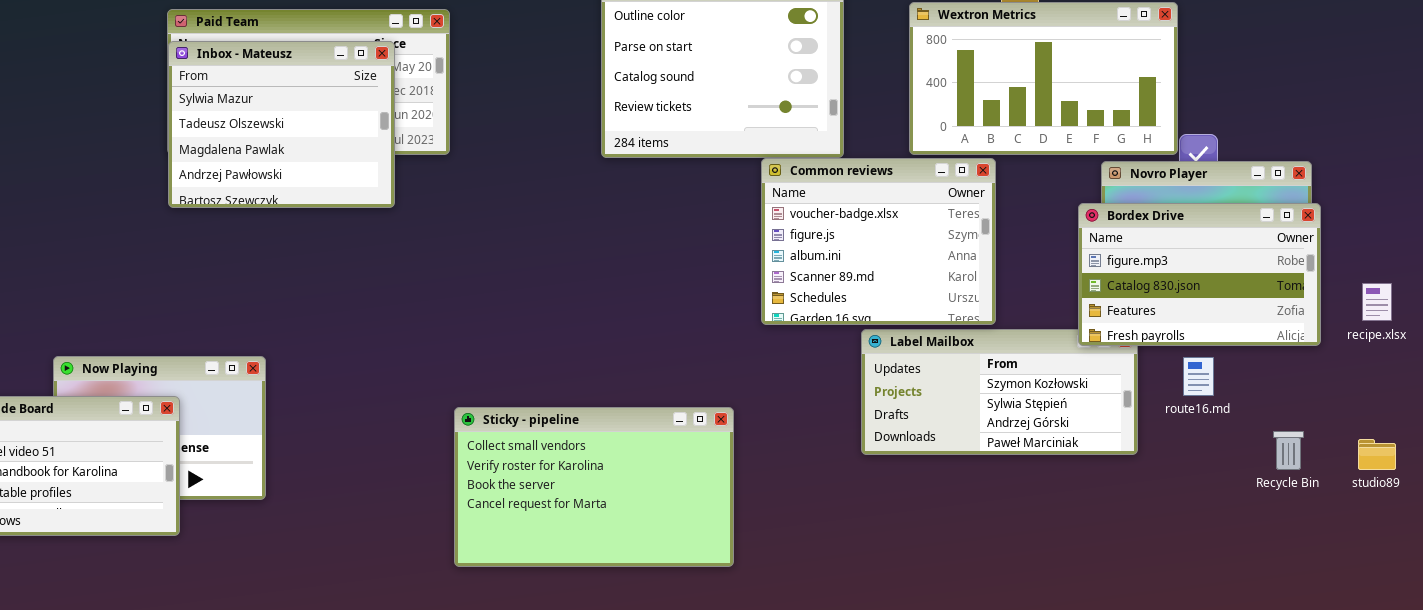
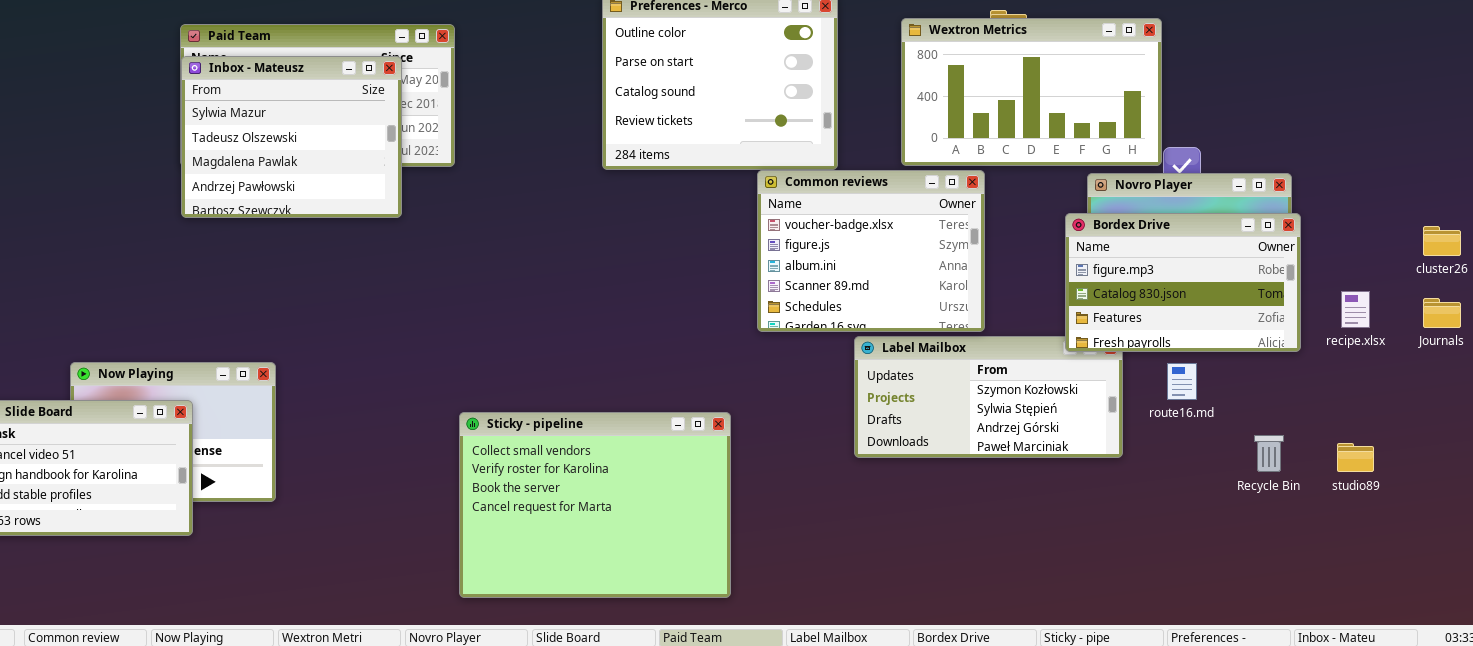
Sticky - pipeline: [454,407,734,567] -> [459,412,731,598], resized

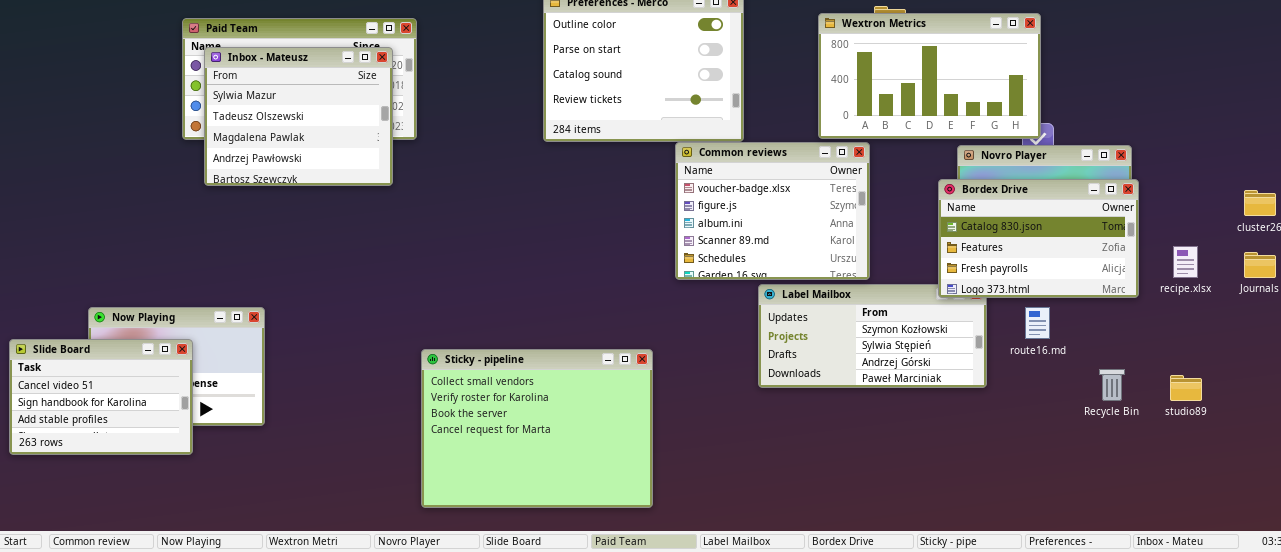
Wextron Metrics: [901,18,1162,166] -> [818,13,1041,139], moved
Inbox - Mateusz: [181,56,402,218] -> [204,47,393,186], moved
Bordex Drive: [1065,213,1301,352] -> [938,179,1139,298], scrolled down 1 row

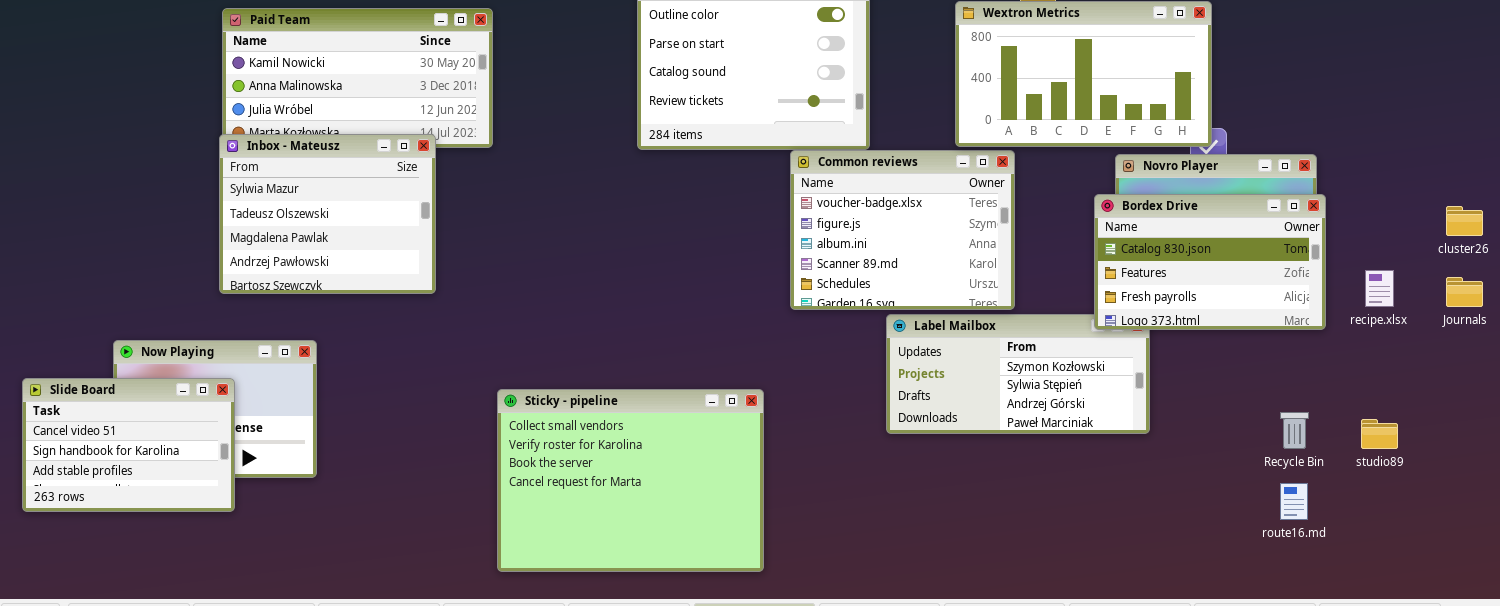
Inbox - Mateusz: [204,47,393,186] -> [219,134,436,294], moved
route16.md: [1025,307,1050,339] -> [1280,483,1308,520], moved

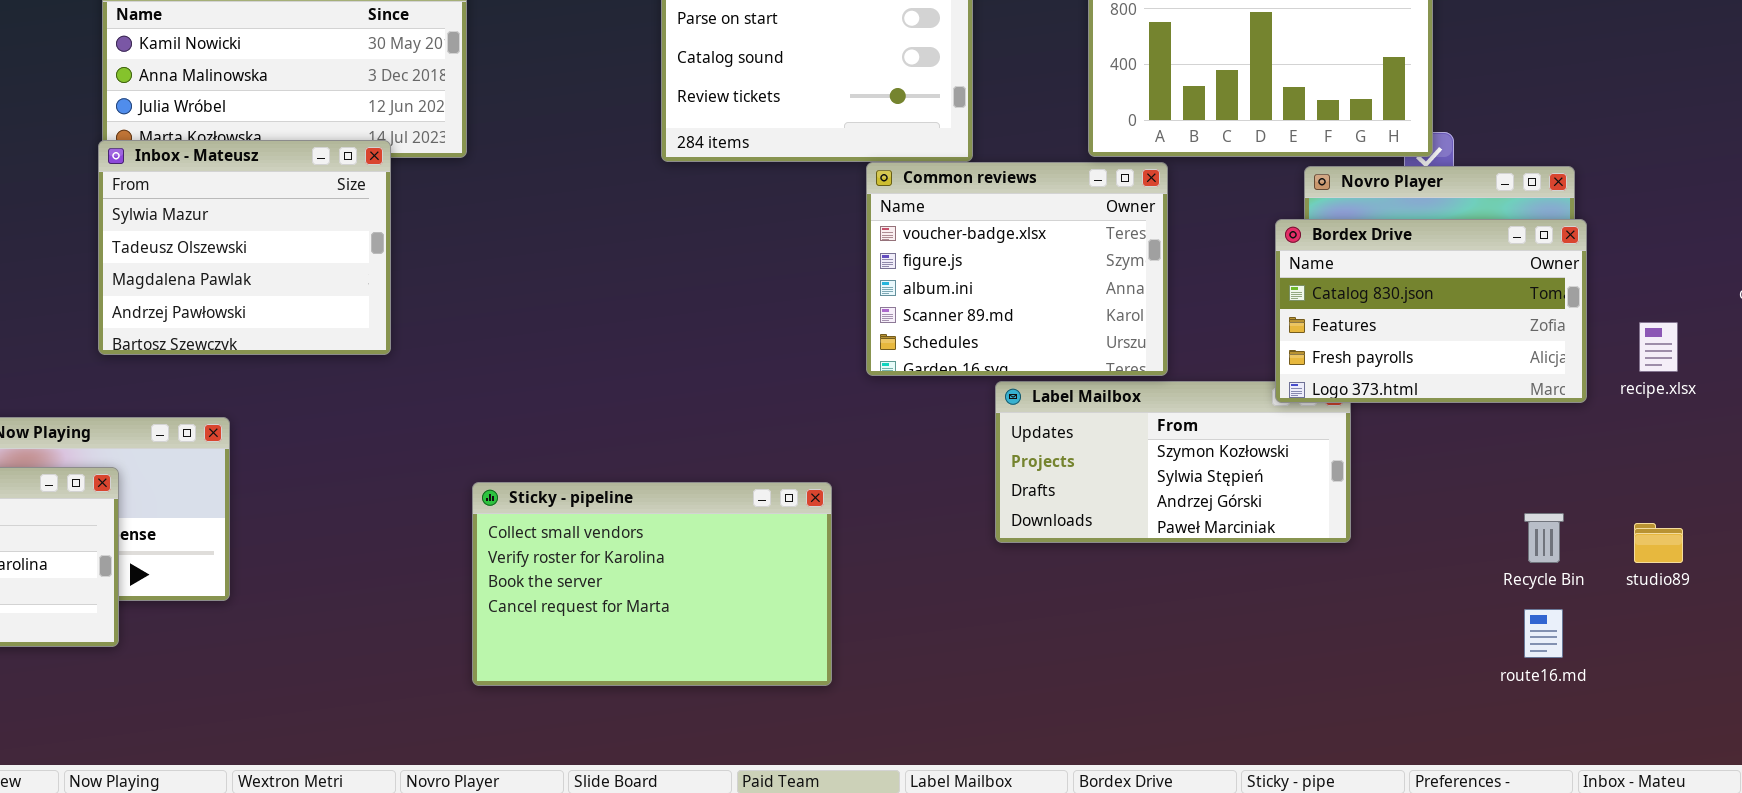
Sticky - pipeline: [497,389,764,572] -> [472,482,832,686], resized

